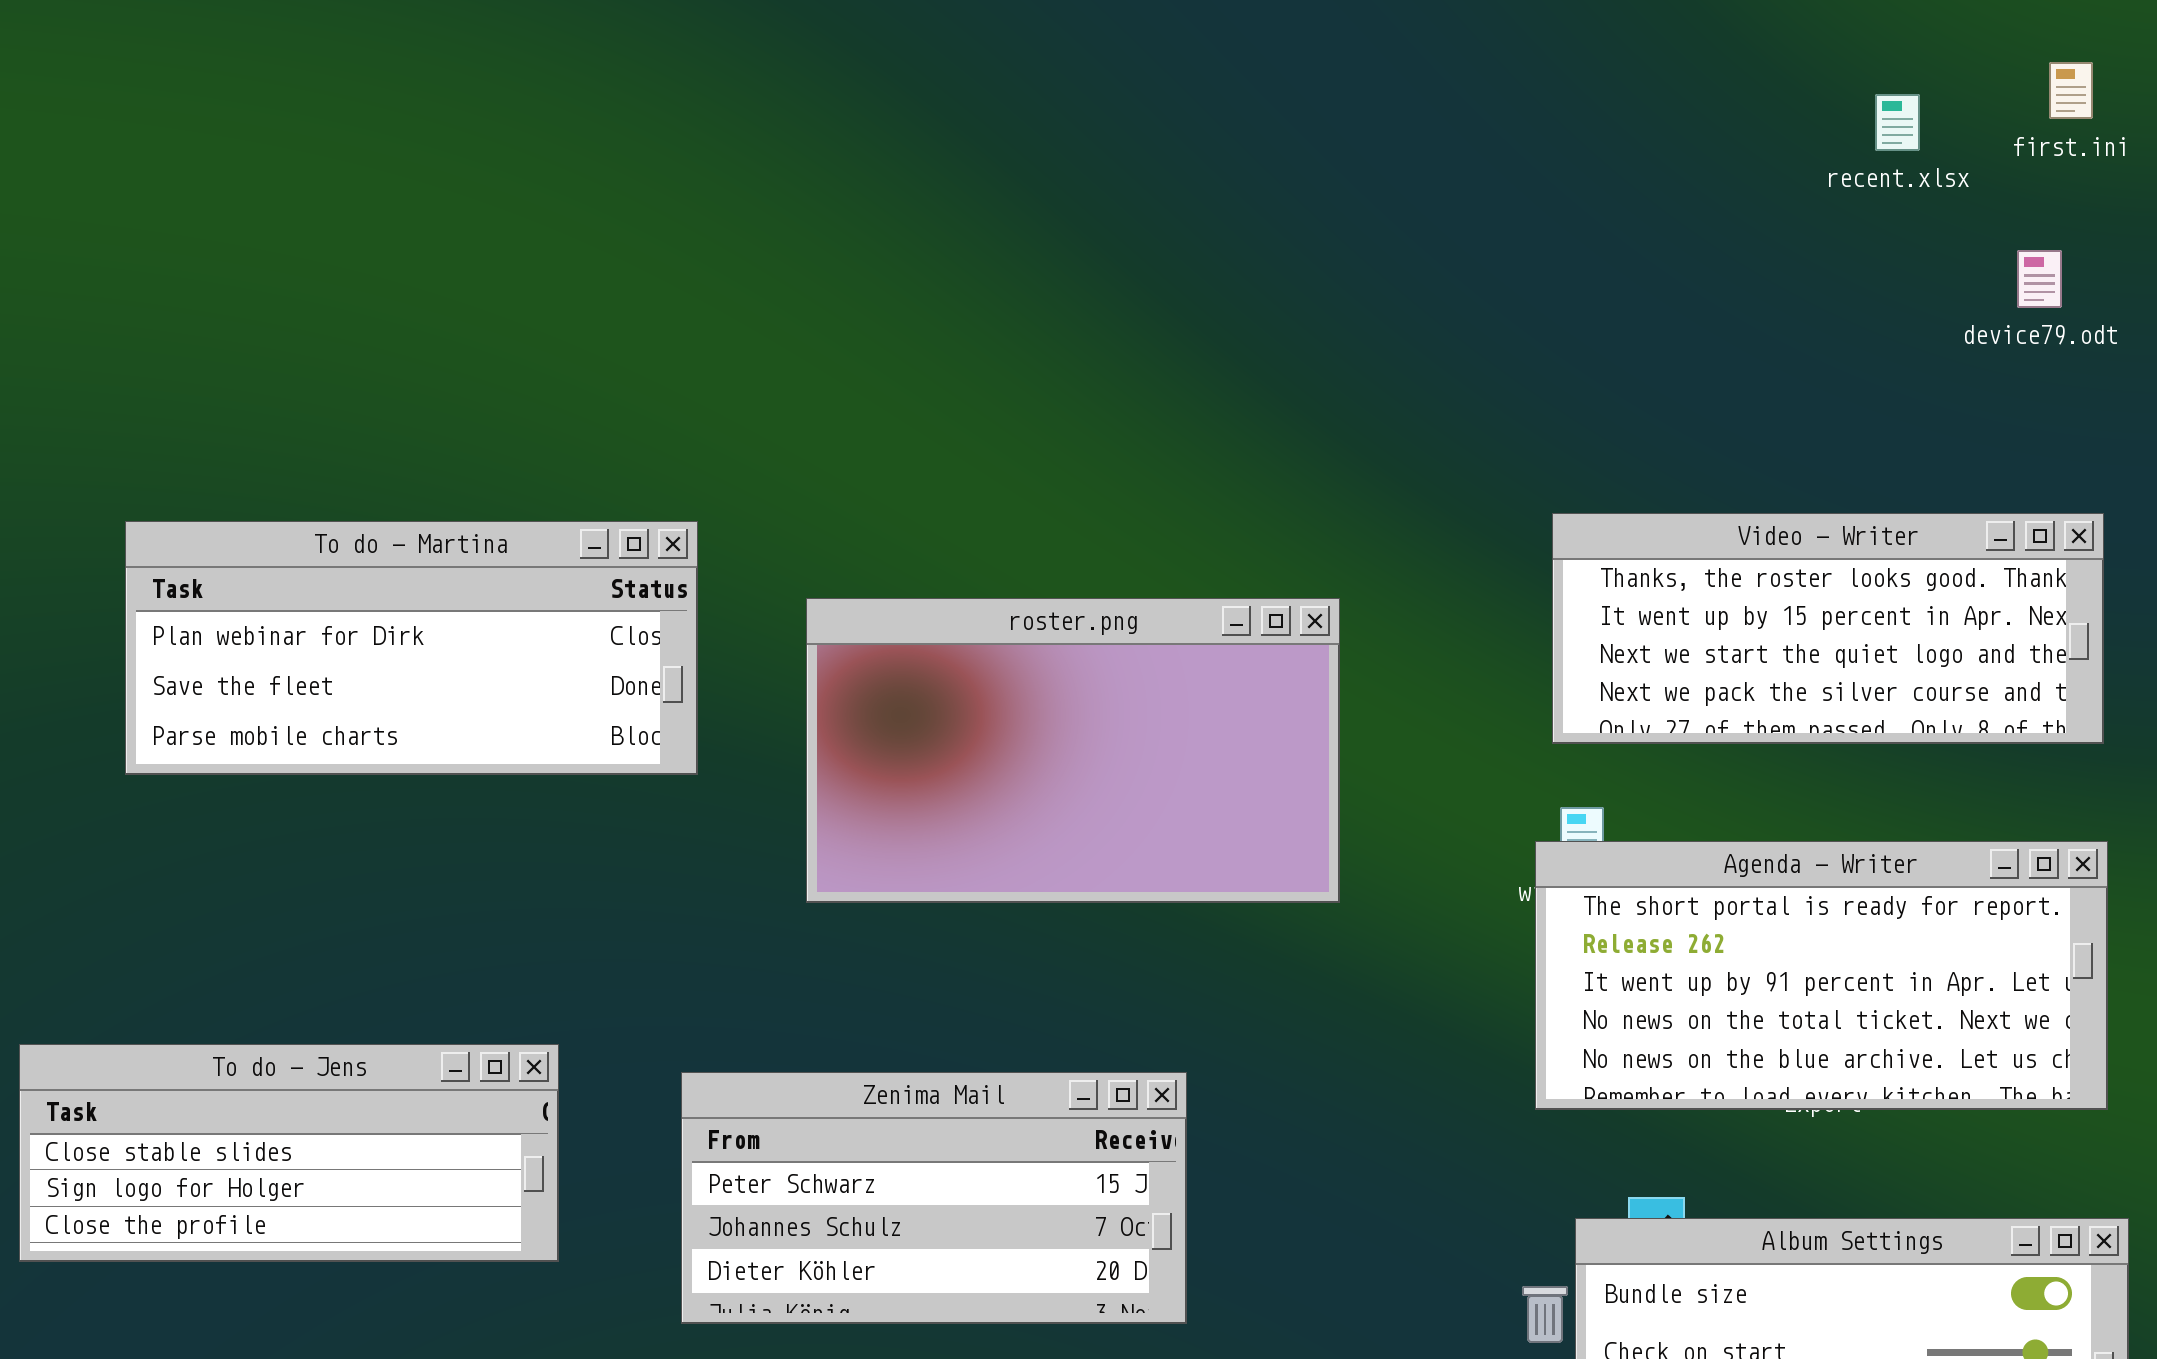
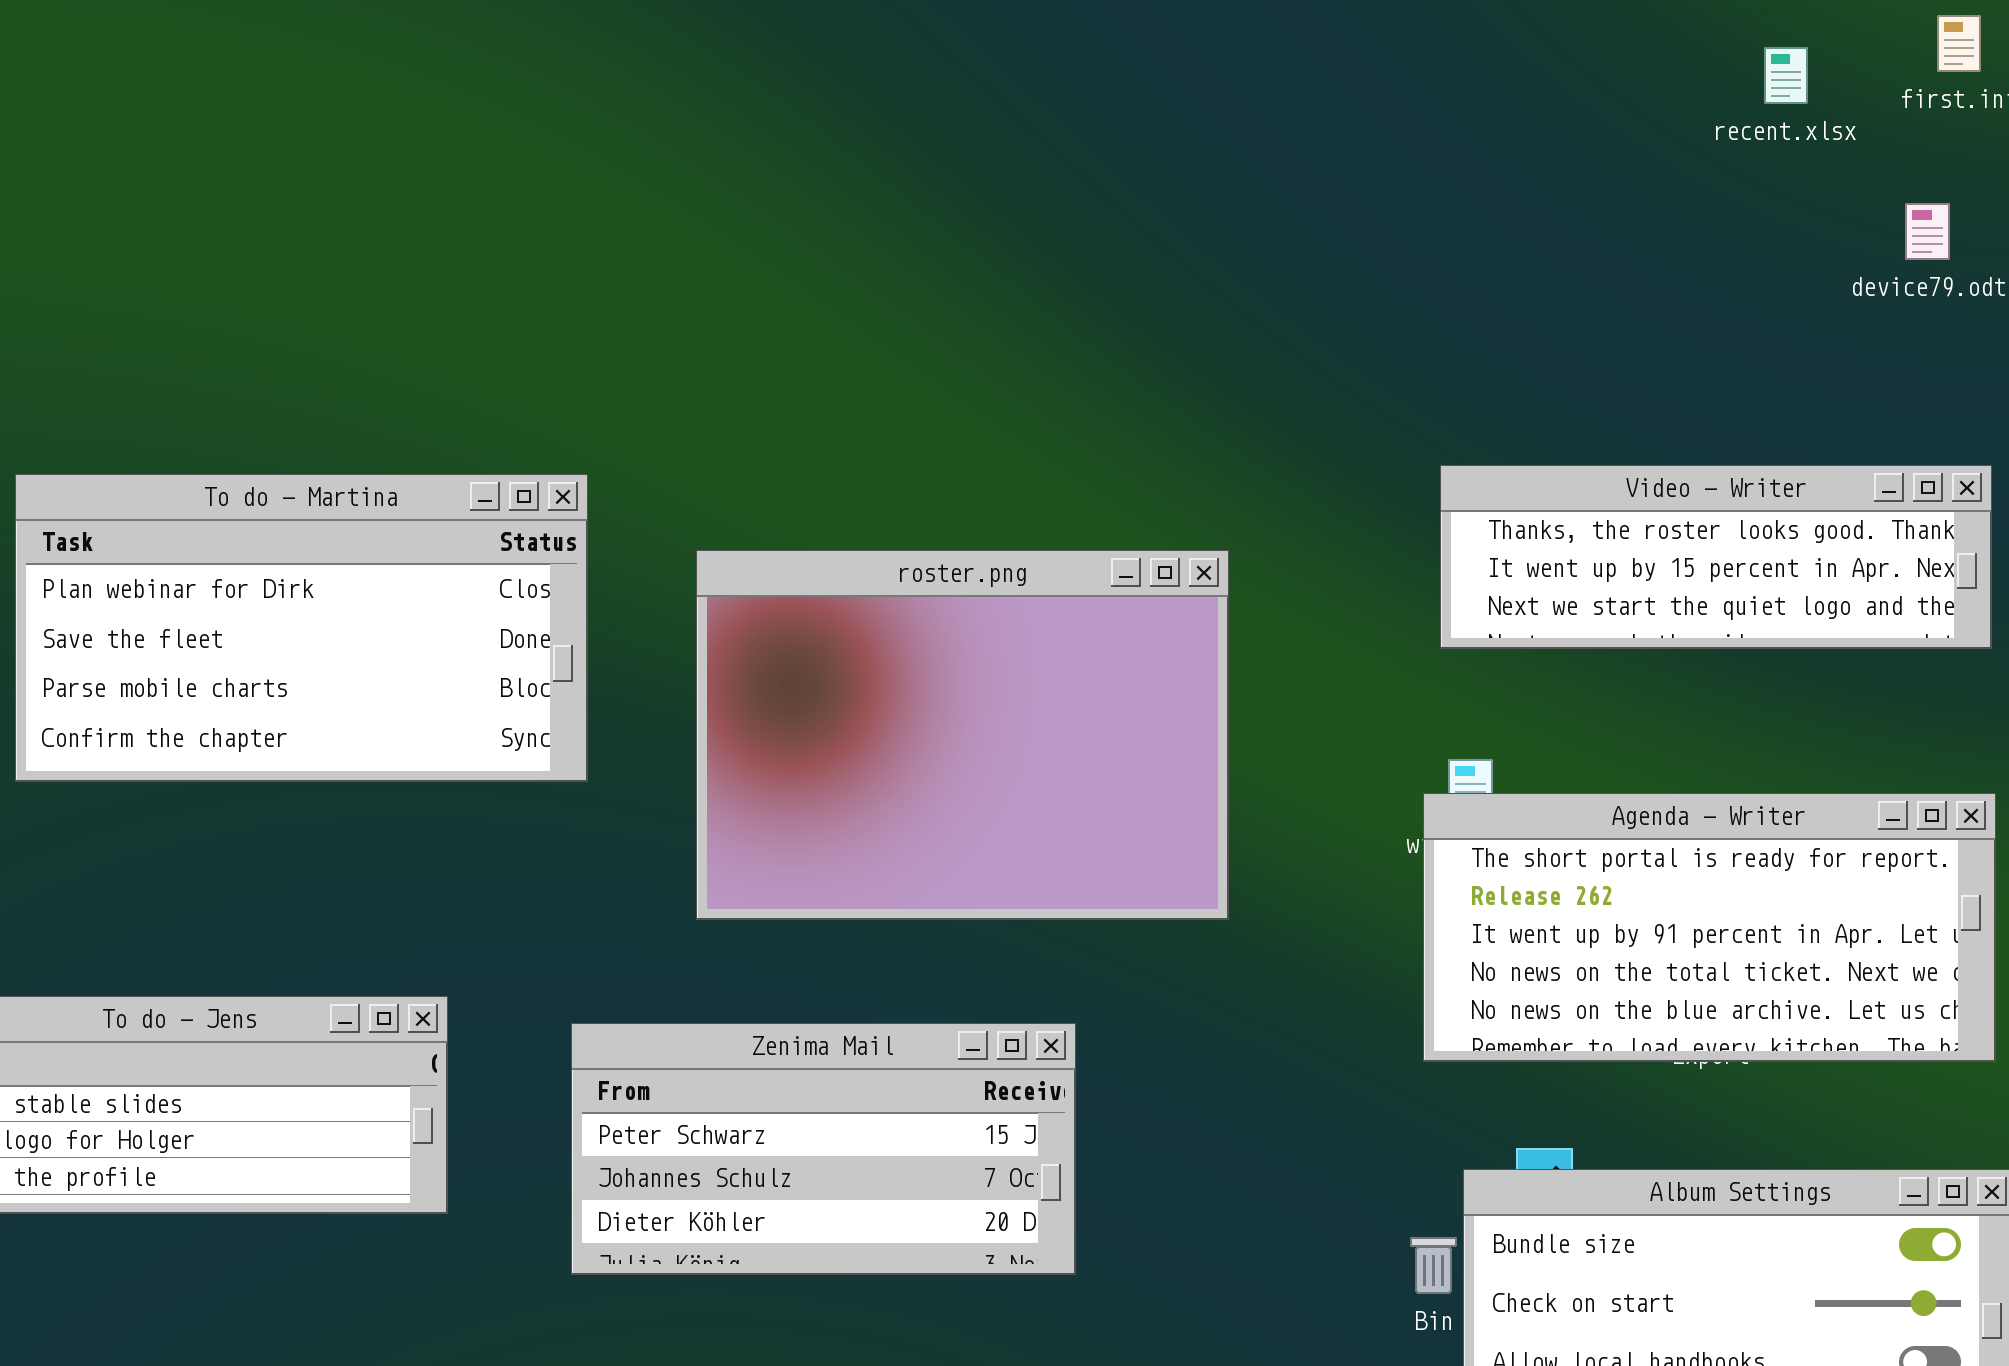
Video - Writer: [1552,513,2104,744] -> [1440,465,1992,649], resized
To do - Martina: [125,521,698,775] -> [15,474,588,782], resized
roster.png: [806,598,1340,903] -> [696,550,1229,920], resized

